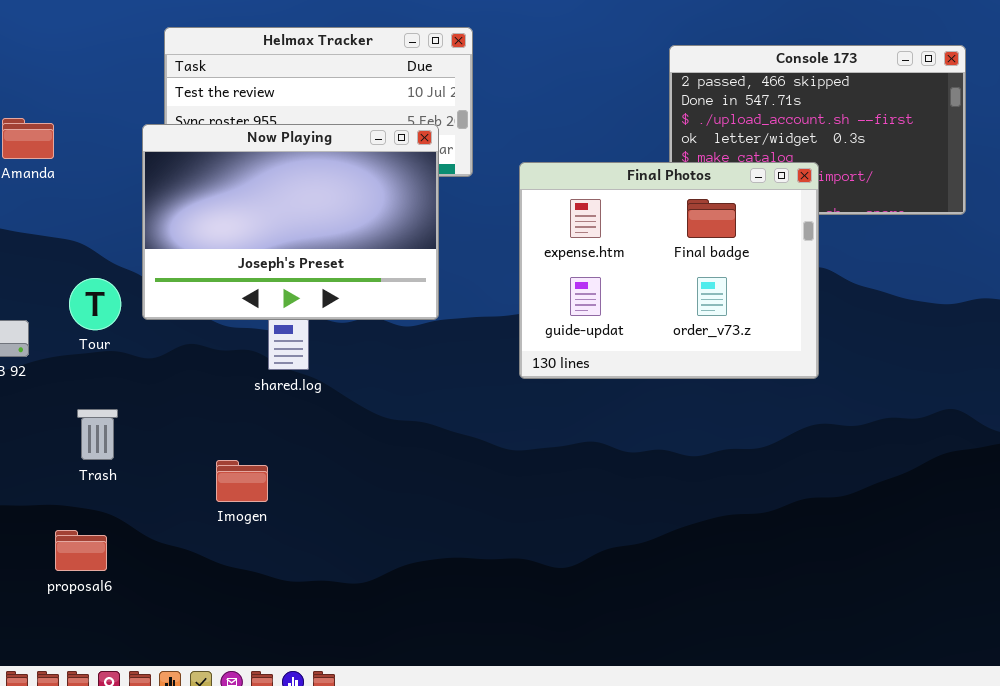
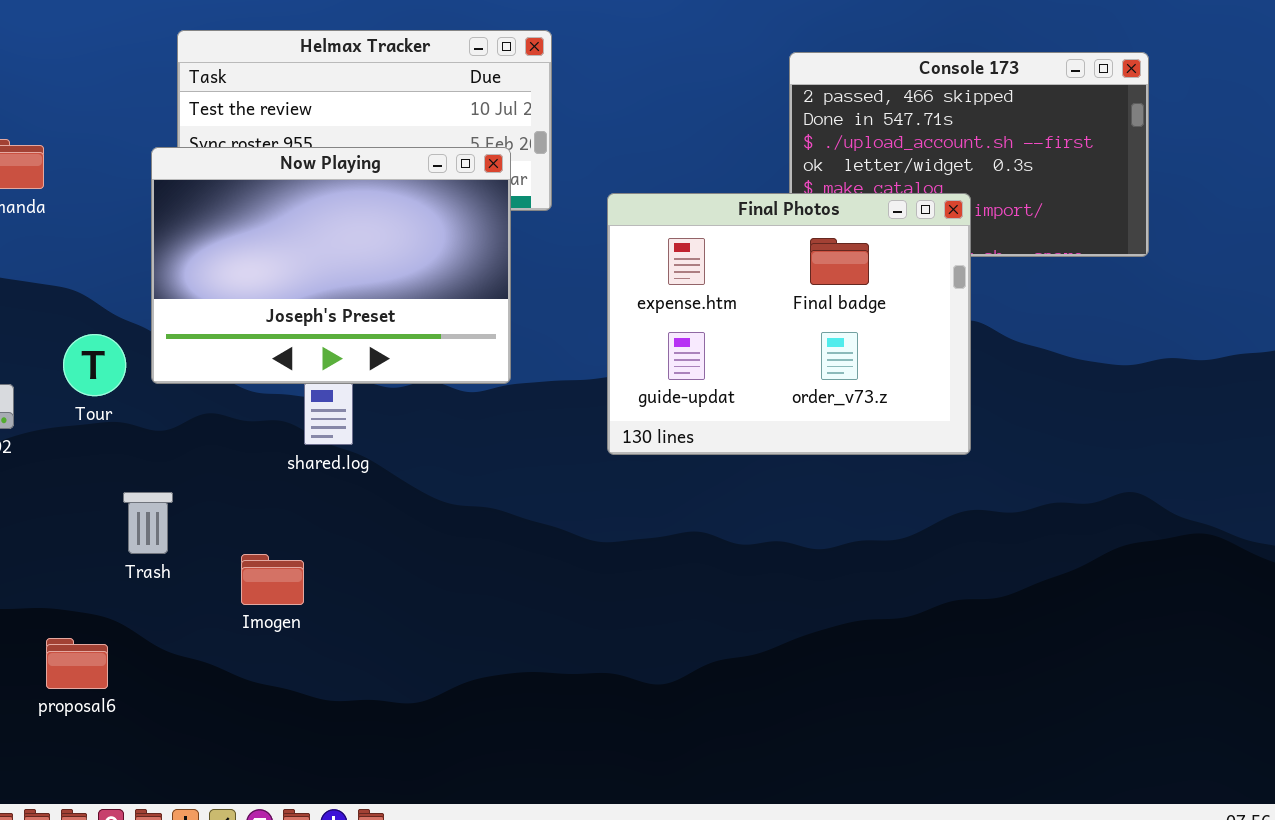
Trash: [77,409,118,460] -> [123,492,173,554], moved

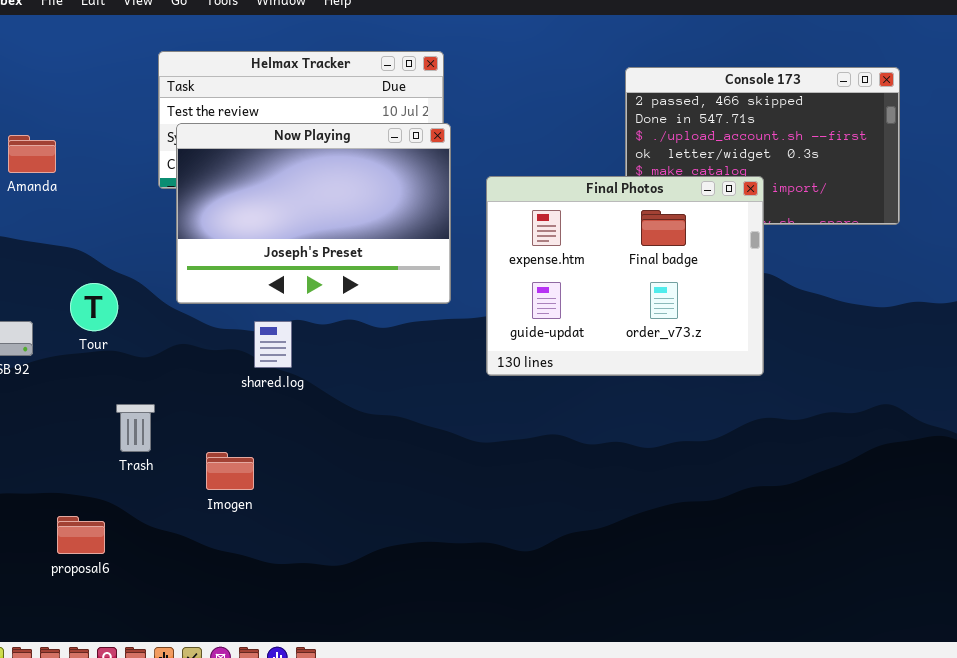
Now Playing: [151,147,511,384] -> [176,123,451,304], moved

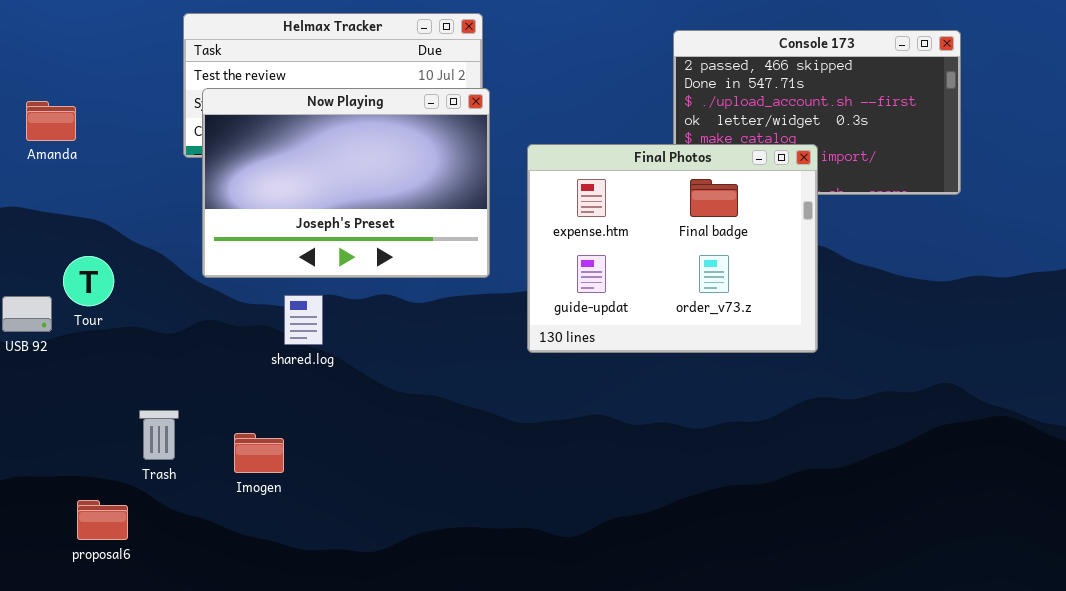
Tour: [70,283,118,331] -> [63,256,114,306], moved
Trash: [116,404,155,452] -> [139,410,179,460], moved

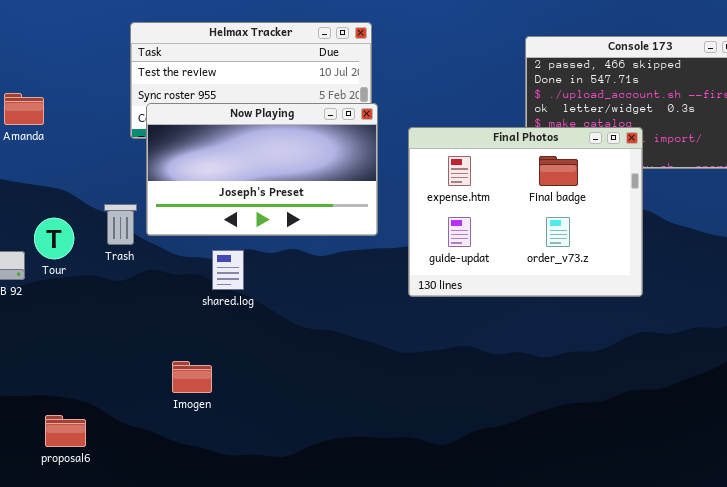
Now Playing: [202,88,490,278] -> [146,103,378,236], resized
Trash: [139,410,179,460] -> [104,204,137,245], moved

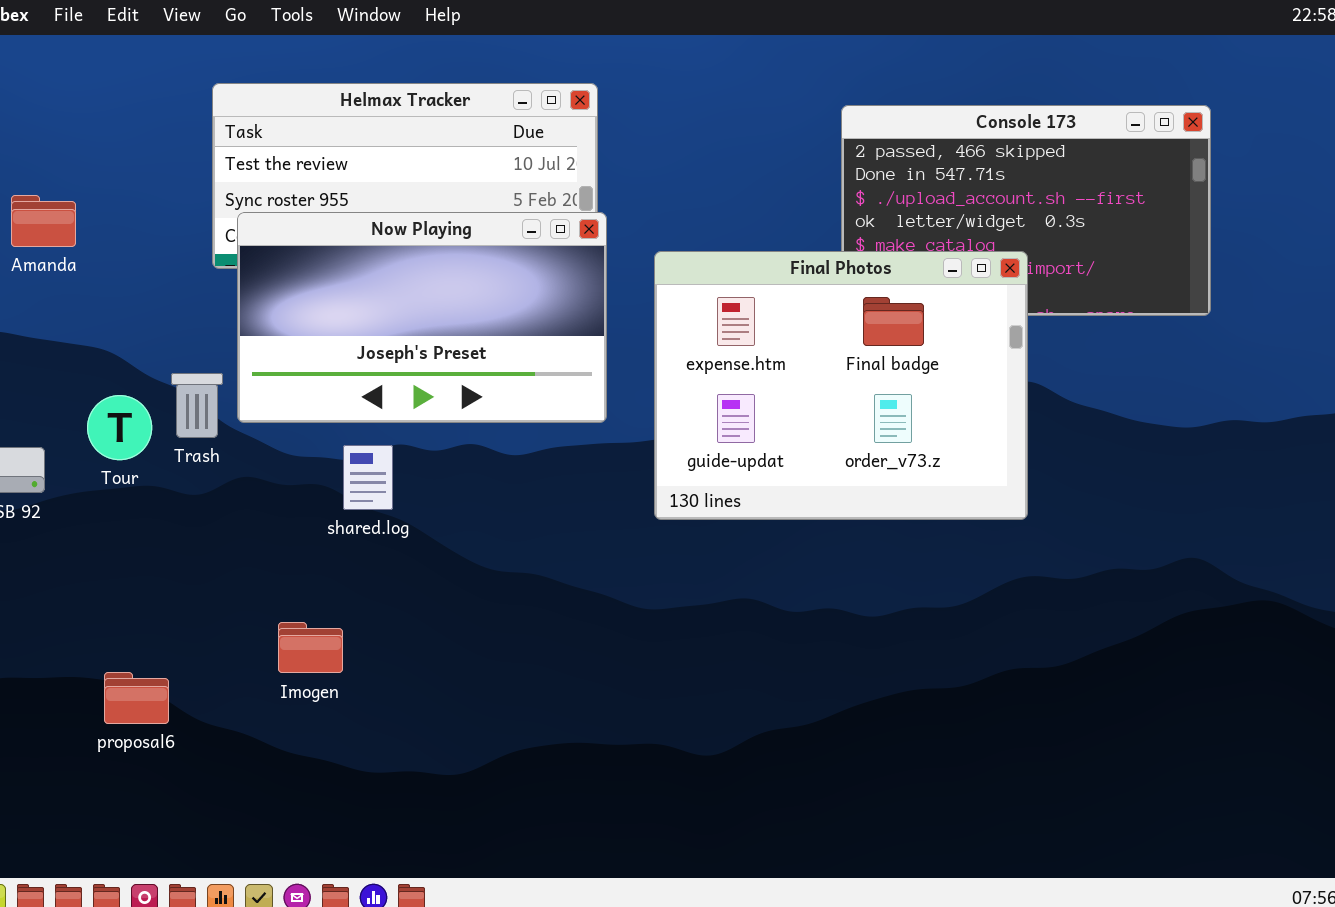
Tour: [34,218,74,259] -> [87,395,152,460], moved
proposal6: [45,415,86,447] -> [104,672,169,724], moved

